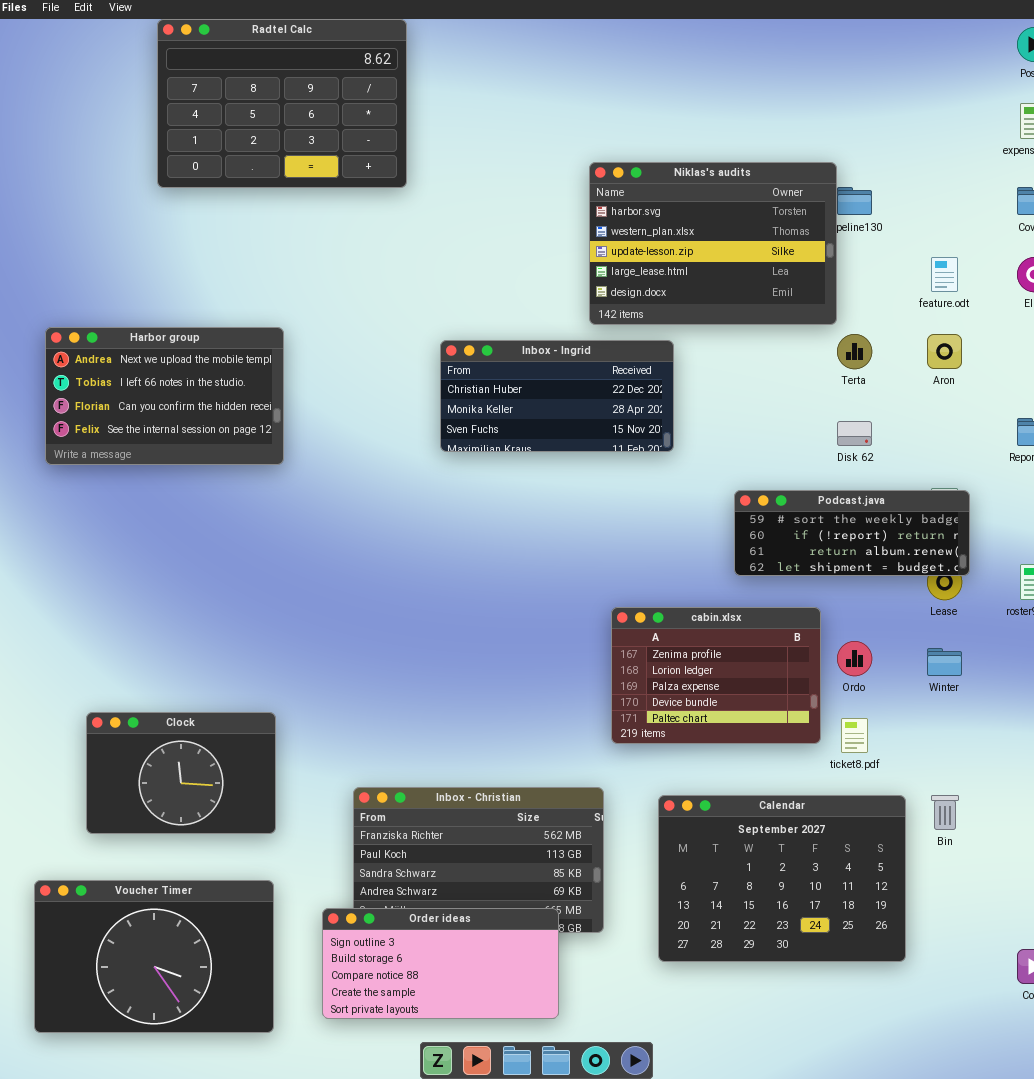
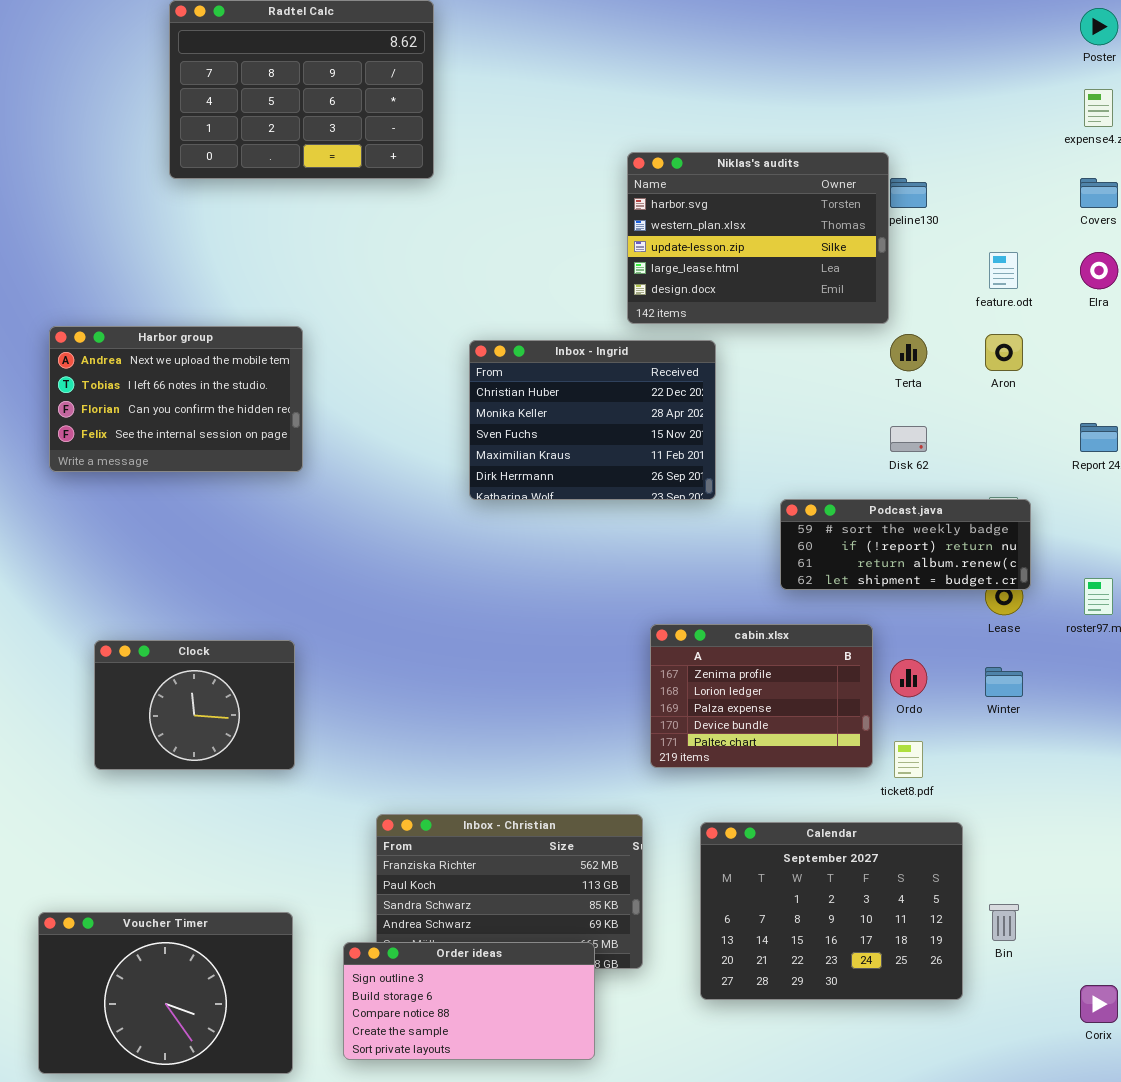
Inbox - Ingrid: [440,340,674,452] -> [469,340,716,500], resized
Clock: [86,712,276,834] -> [94,640,295,770], moved
Bin: [931,795,959,830] -> [989,904,1019,941], moved

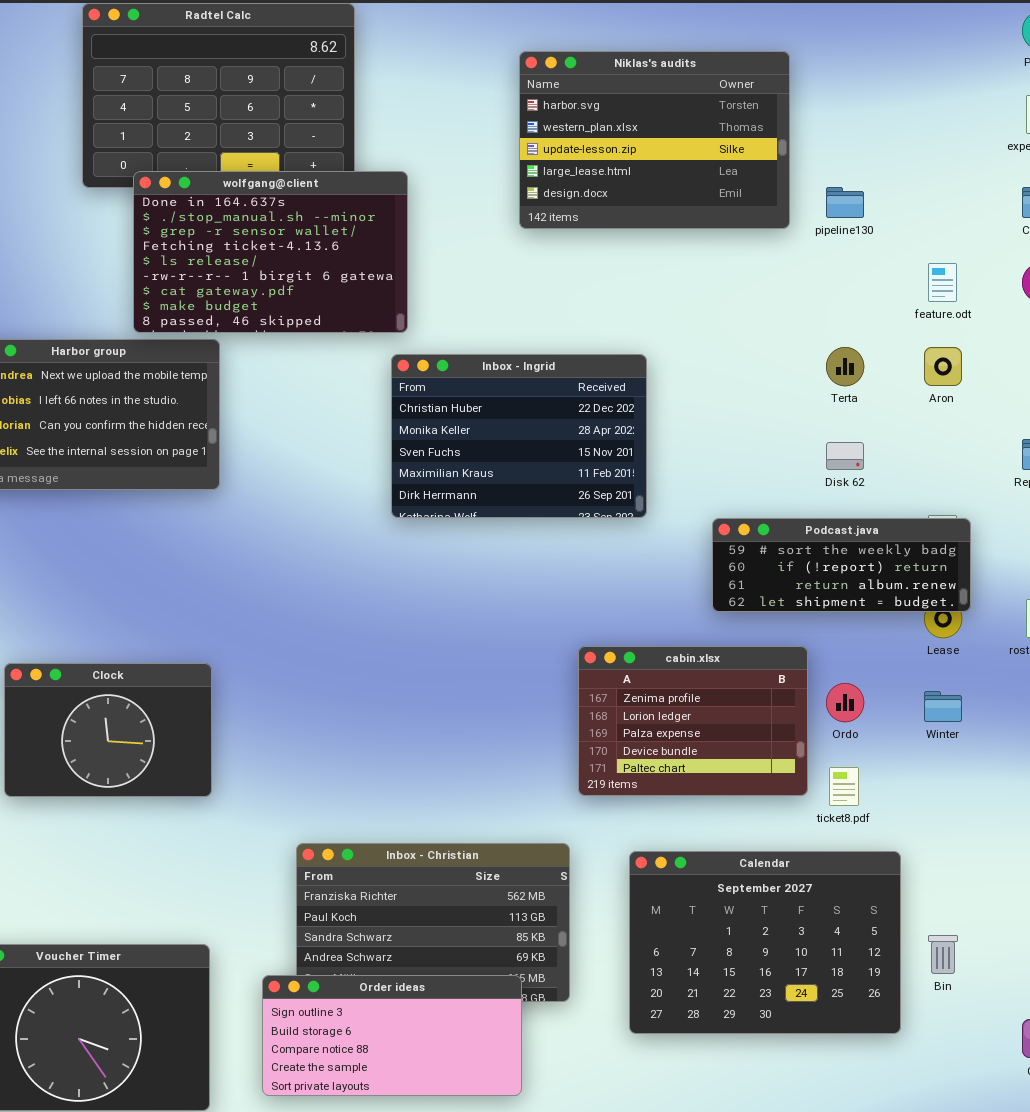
Niklas's audits: [627,152,889,324] -> [519,51,790,229], moved
wolfgang@client: none -> [133,171,408,333], opened

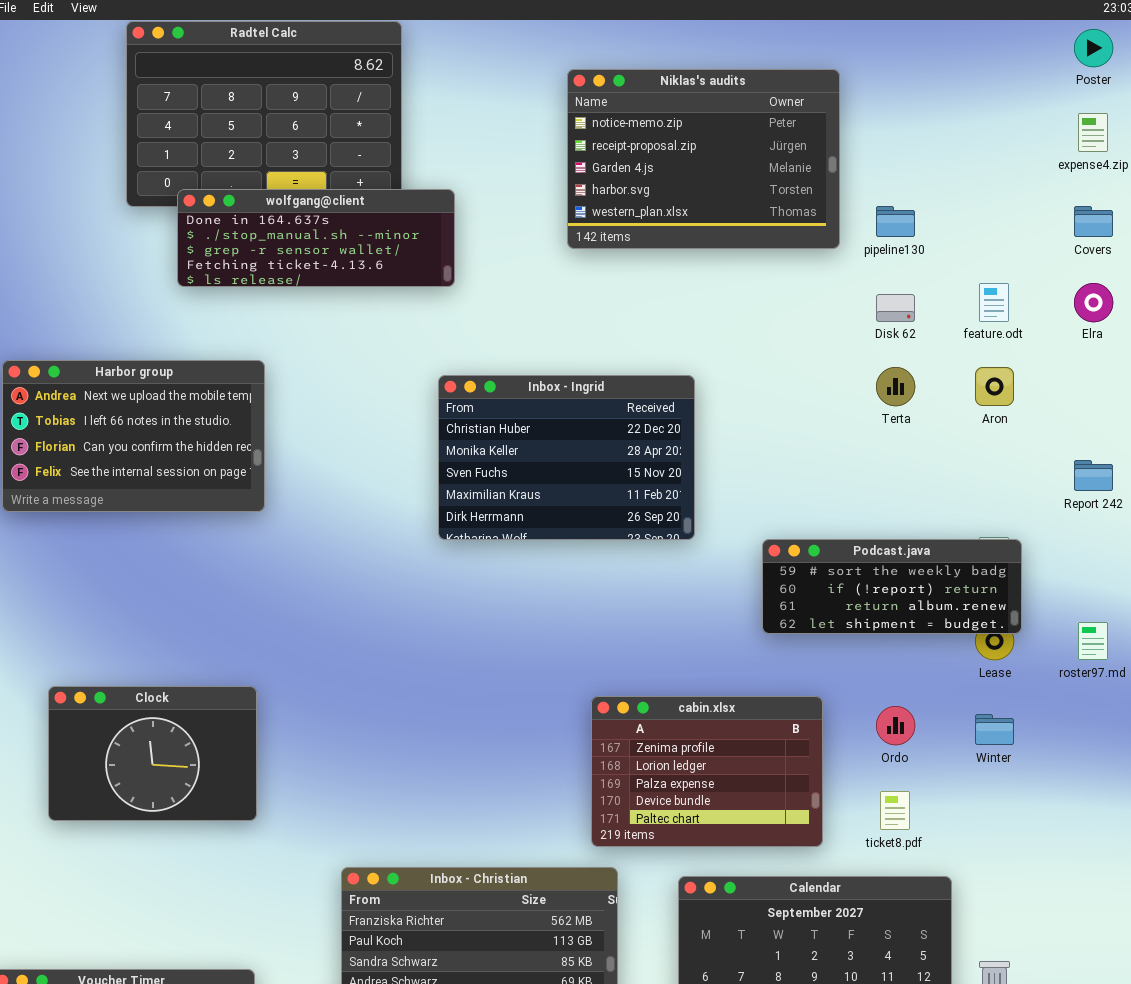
Niklas's audits: [519,51,790,229] -> [567,69,840,249], scrolled up 3 rows
wolfgang@client: [133,171,408,333] -> [177,189,455,287], resized
Disk 62: [826,442,864,470] -> [876,294,915,322], moved
cabin.xlsx: [578,646,808,796] -> [591,696,823,847], moved

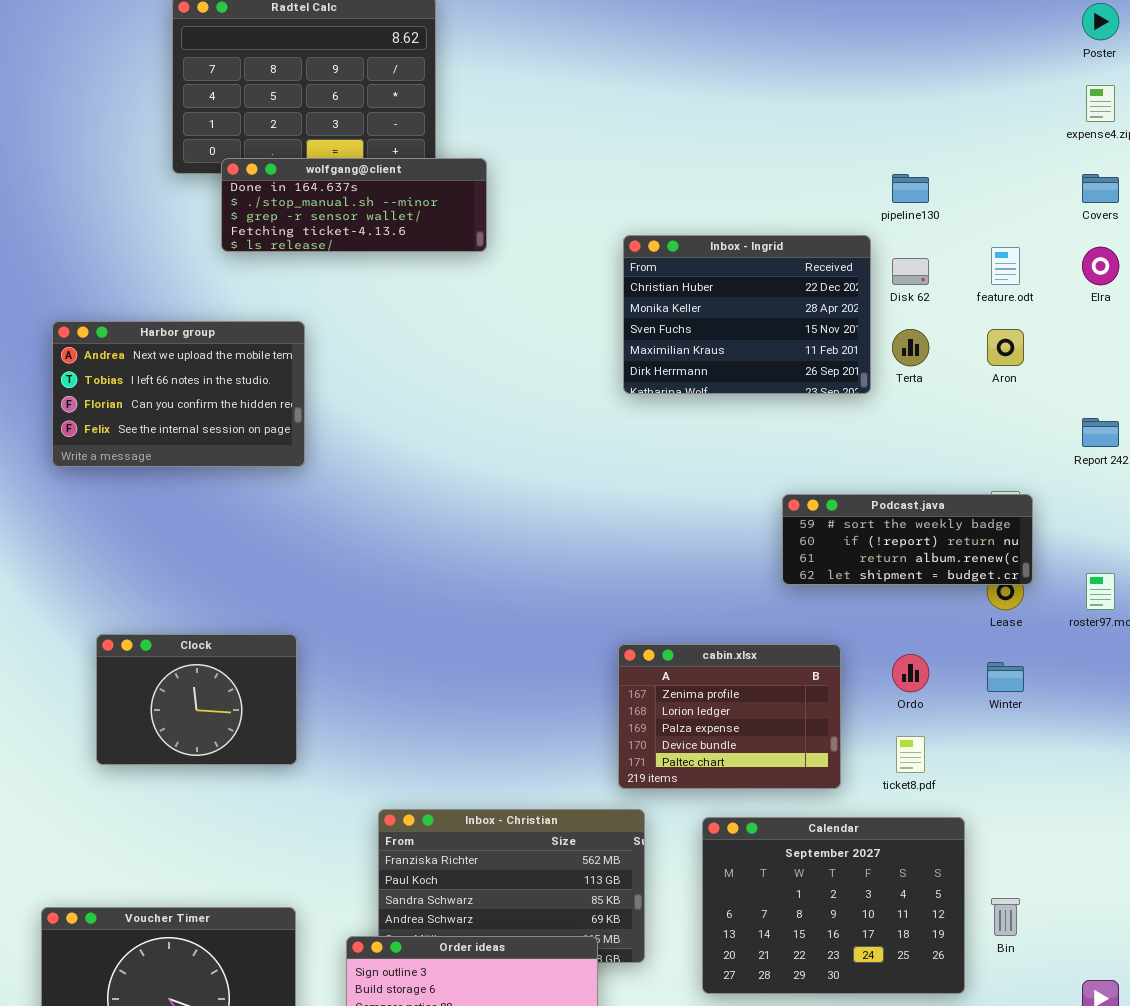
Niklas's audits: [567,69,840,249] -> none, closed
Inbox - Ingrid: [438,375,695,540] -> [623,235,871,394], moved

